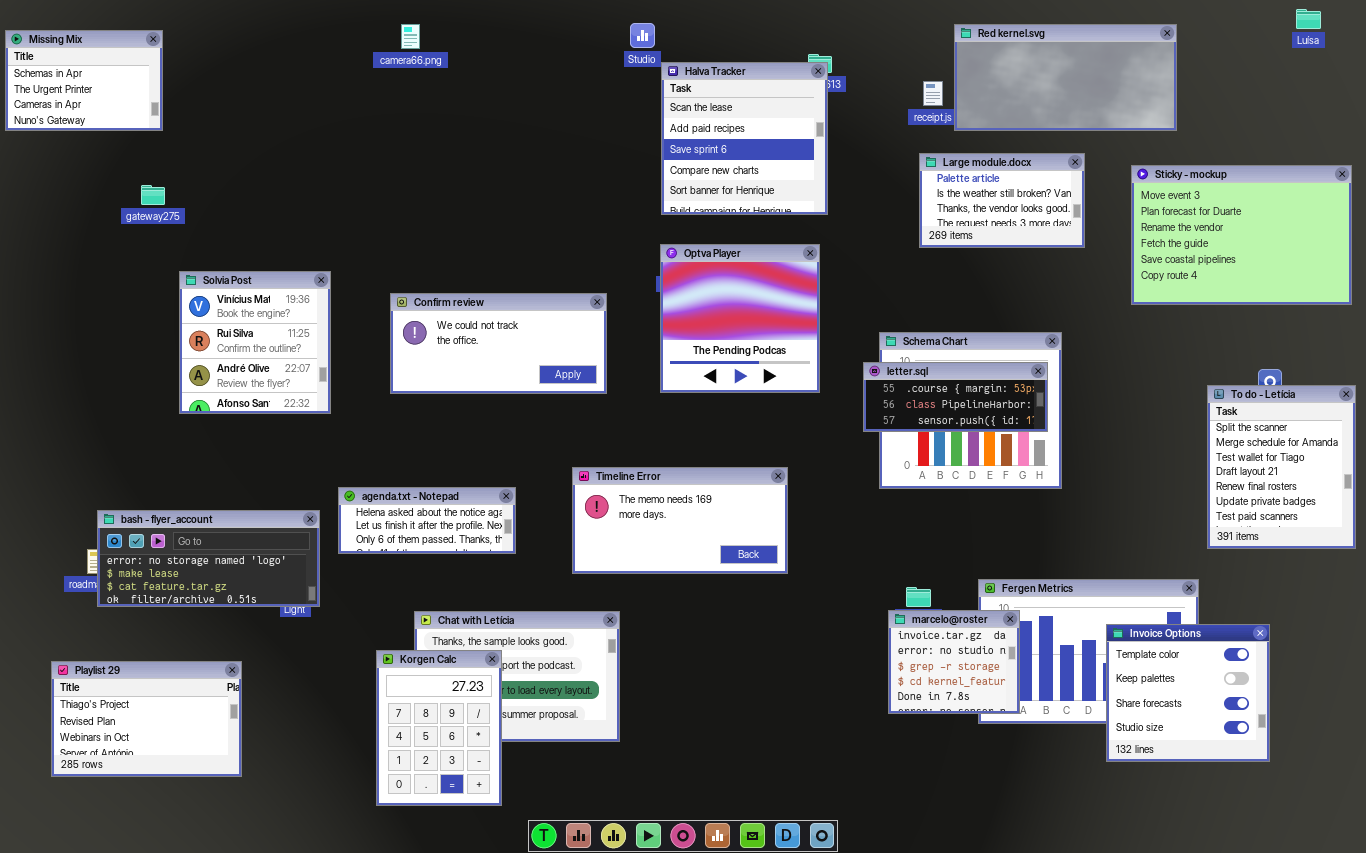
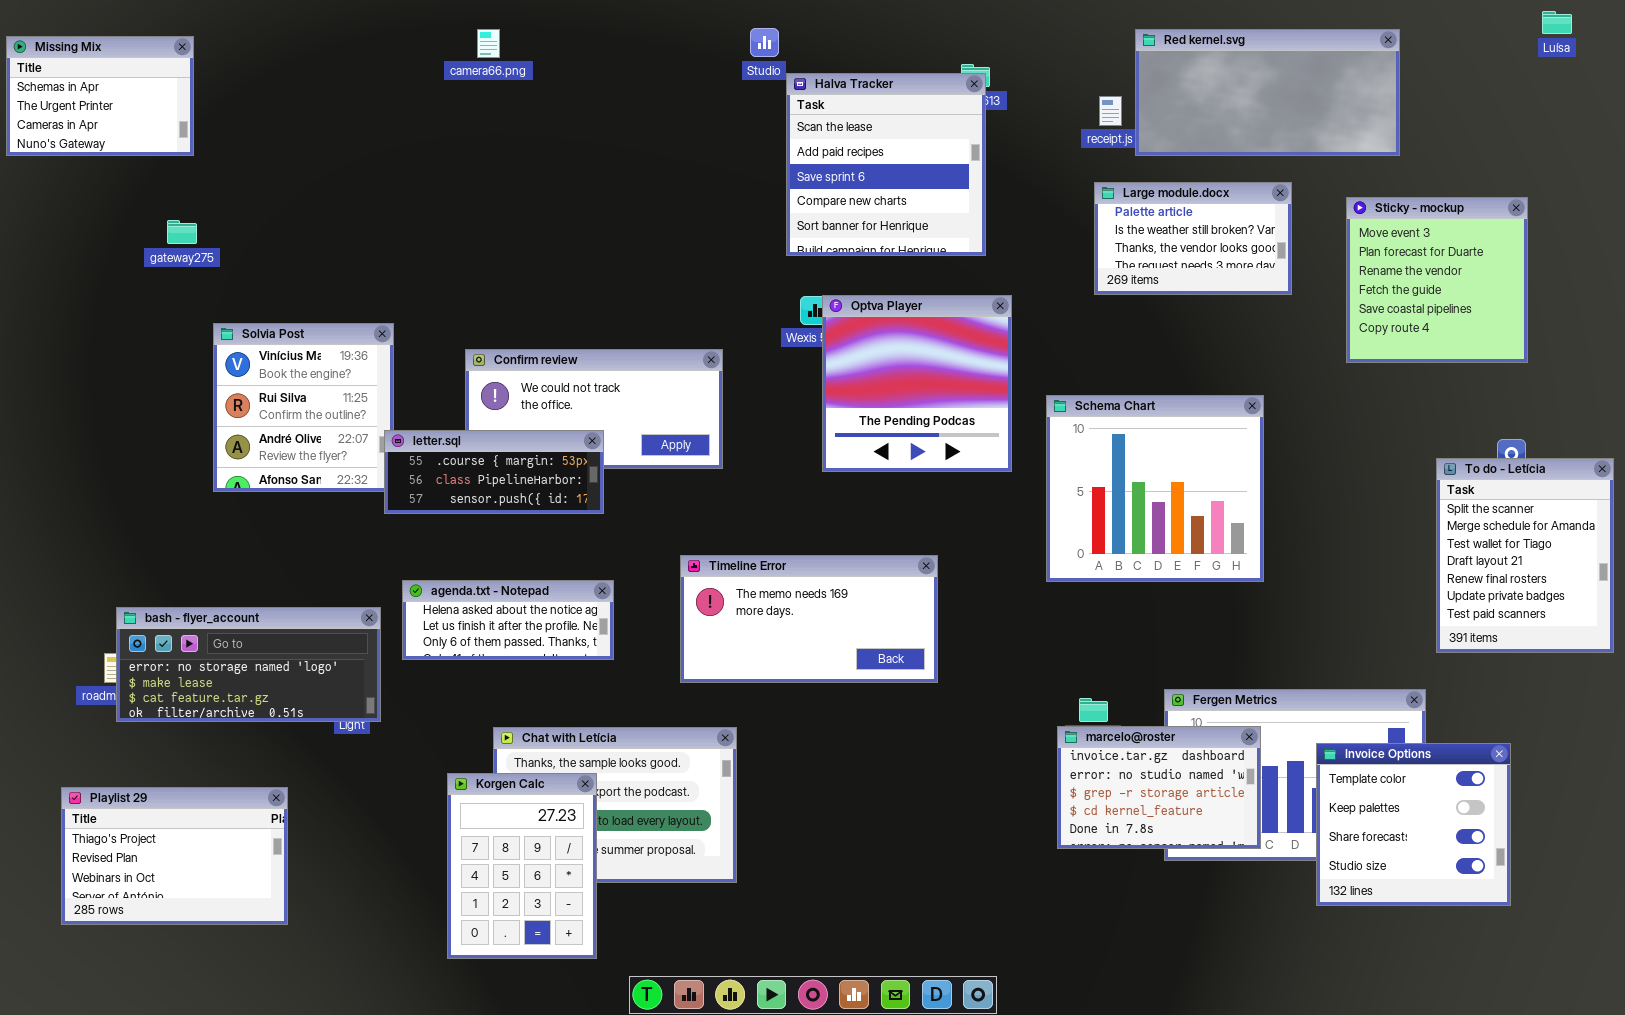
Sticky - mockup: [1131,165,1352,305] -> [1346,197,1528,363], resized
Optva Player: [660,244,820,393] -> [822,295,1012,472], moved
letter.sql: [863,362,1048,432] -> [384,430,604,514], moved
marcelo@roster: [888,610,1020,714] -> [1057,726,1261,849], resized

